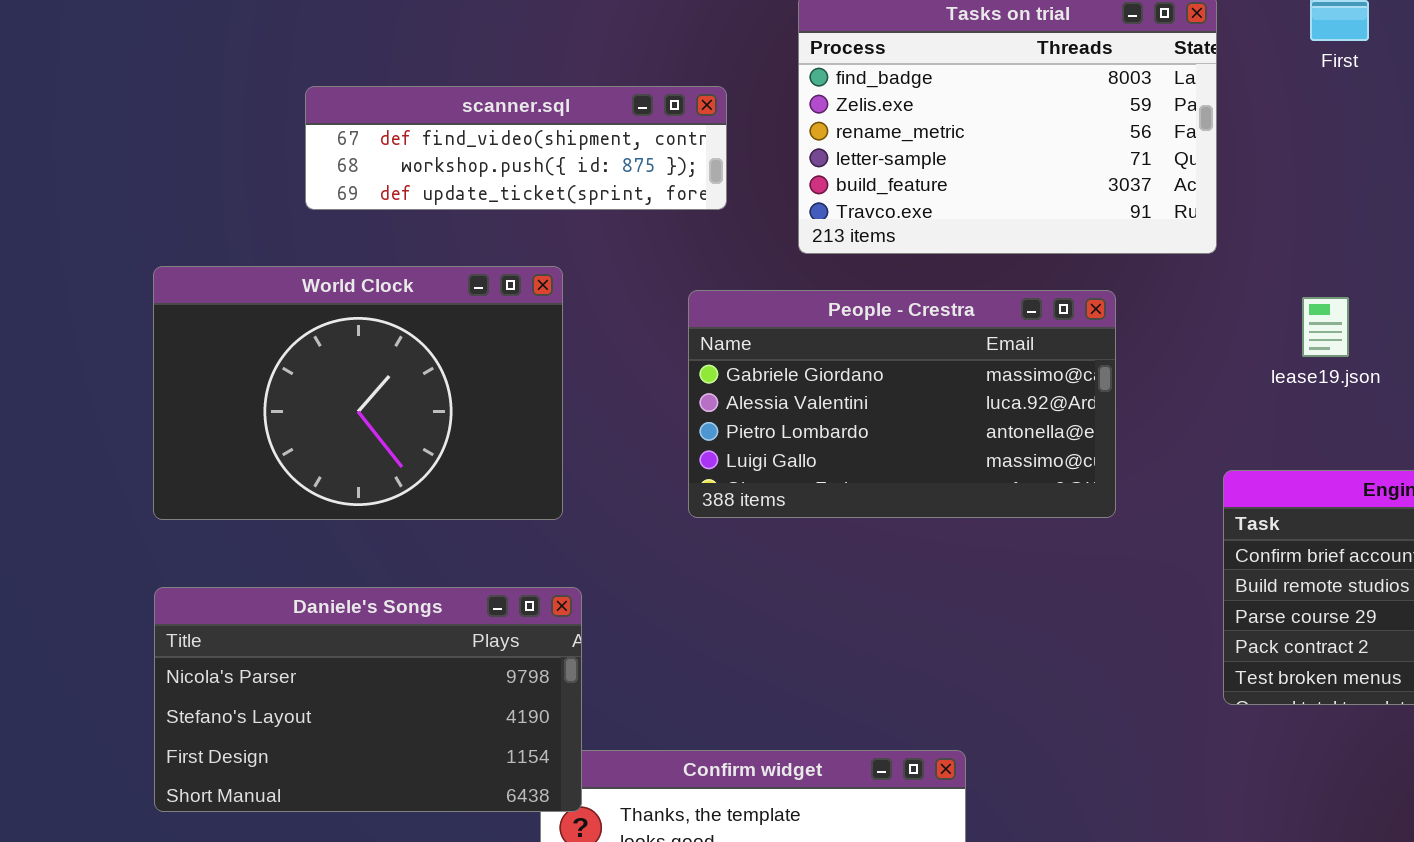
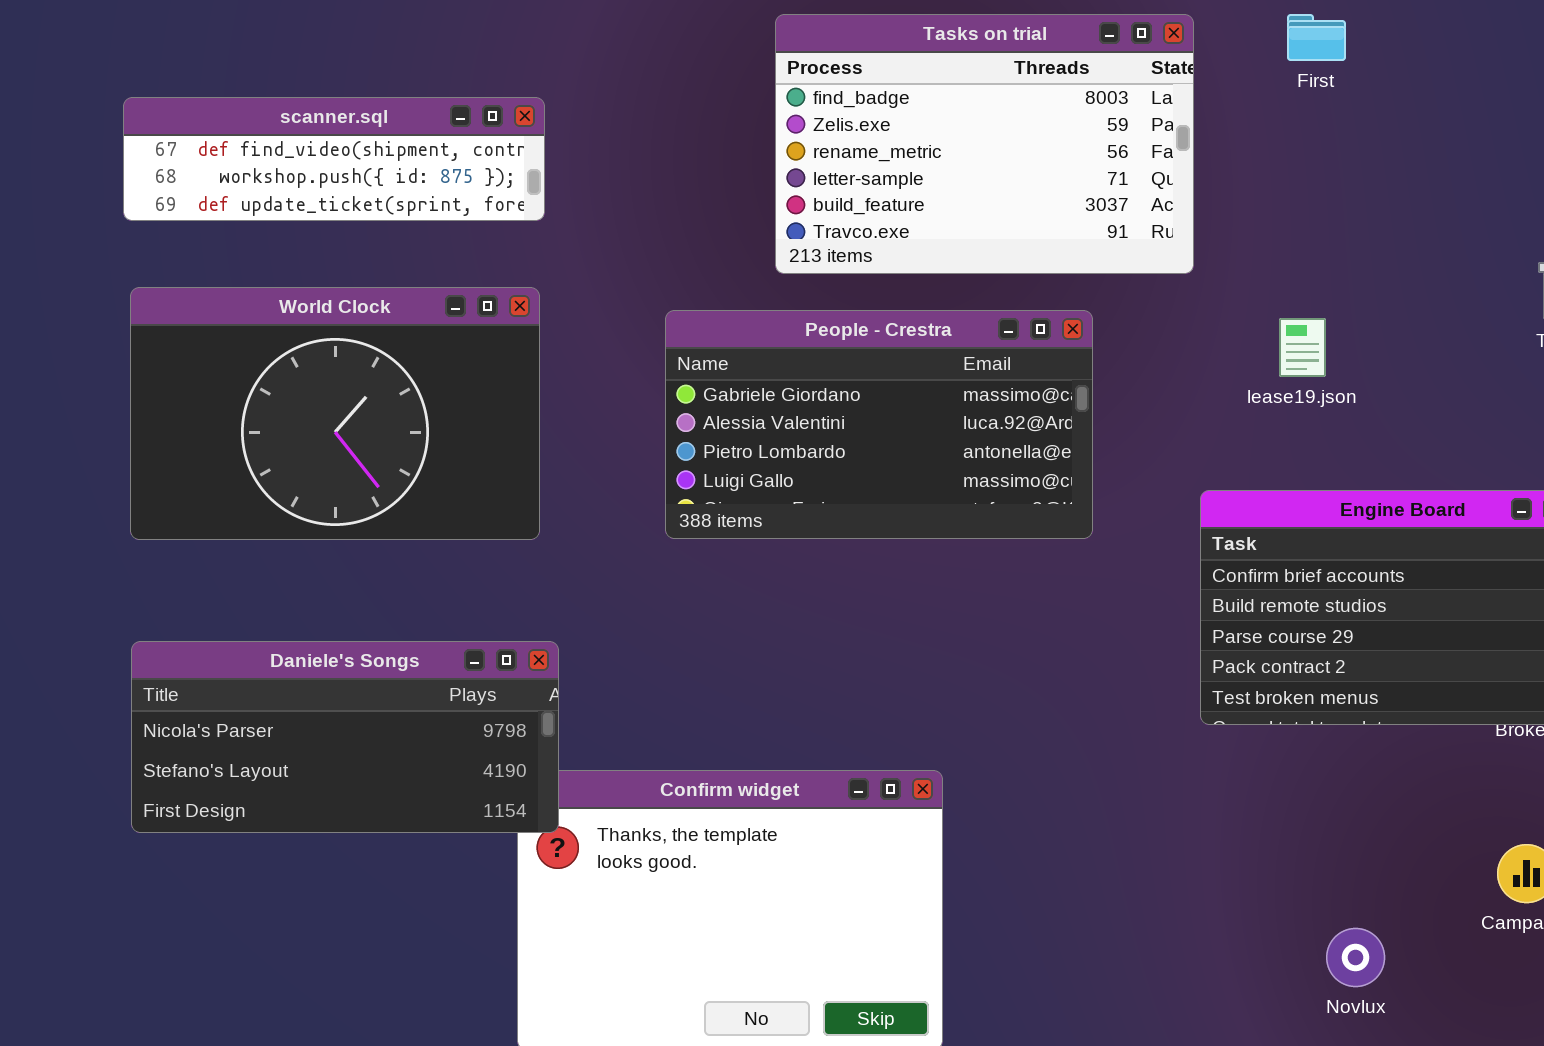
scanner.sql: [305,86,727,210] -> [123,97,545,221], moved
Daniele's Songs: [154,587,582,812] -> [131,641,559,833], resized

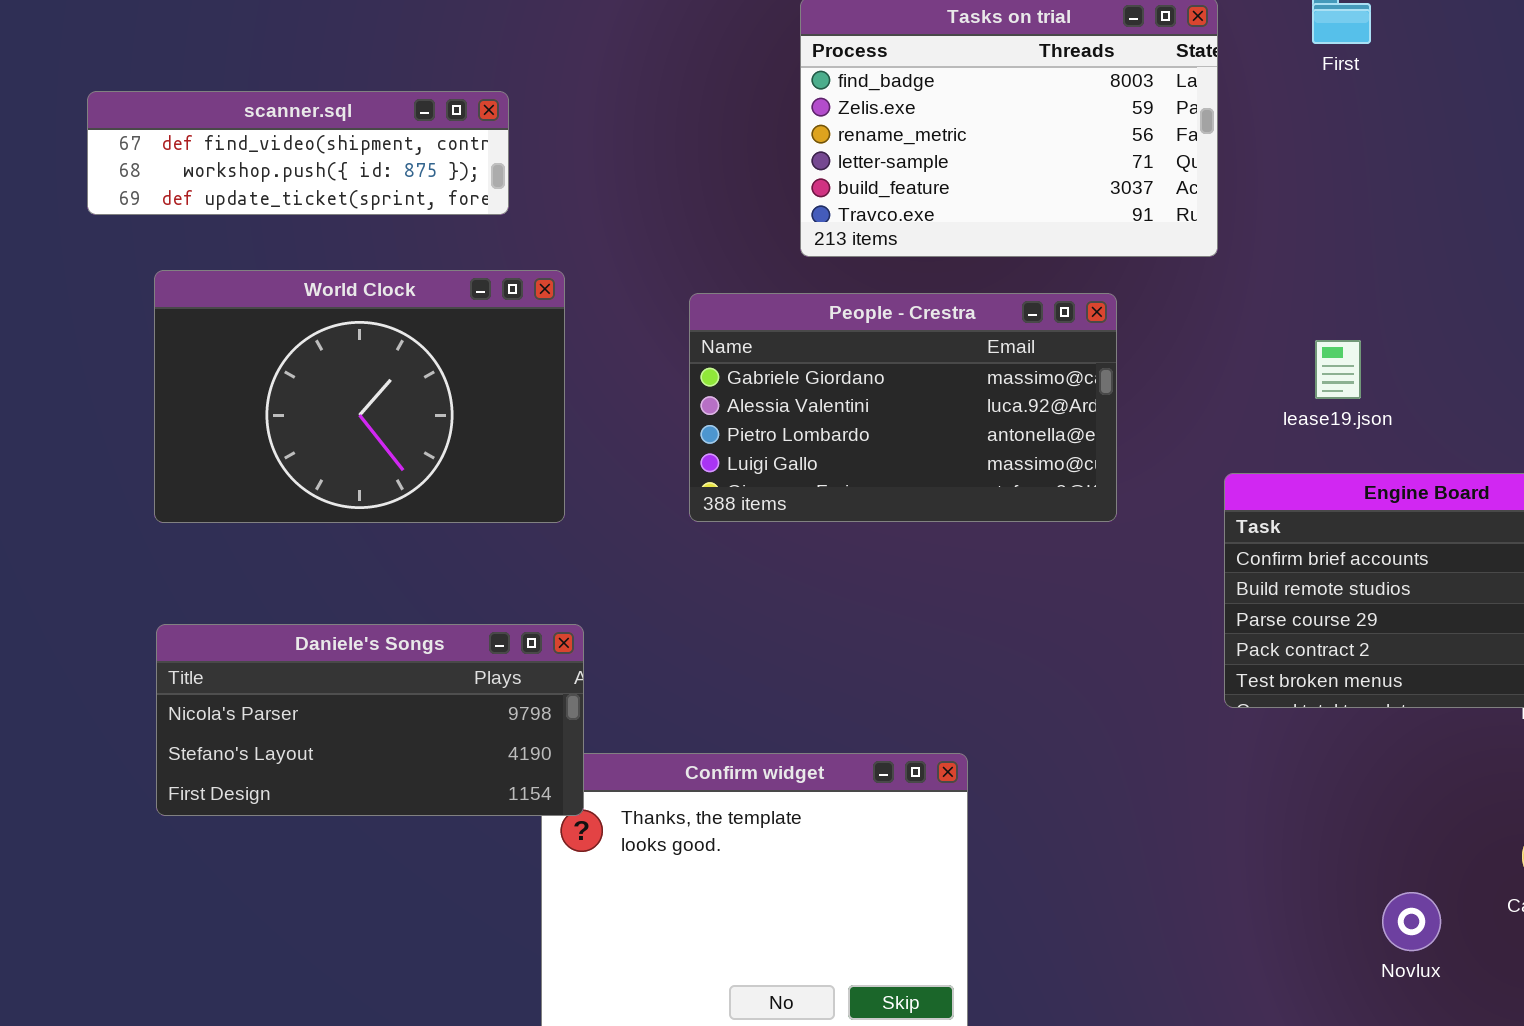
scanner.sql: [123,97,545,221] -> [87,91,509,215], moved
lease19.json: [1279,318,1326,377] -> [1315,340,1361,399], moved
Novlux: [1326,928,1385,987] -> [1382,892,1441,951], moved

